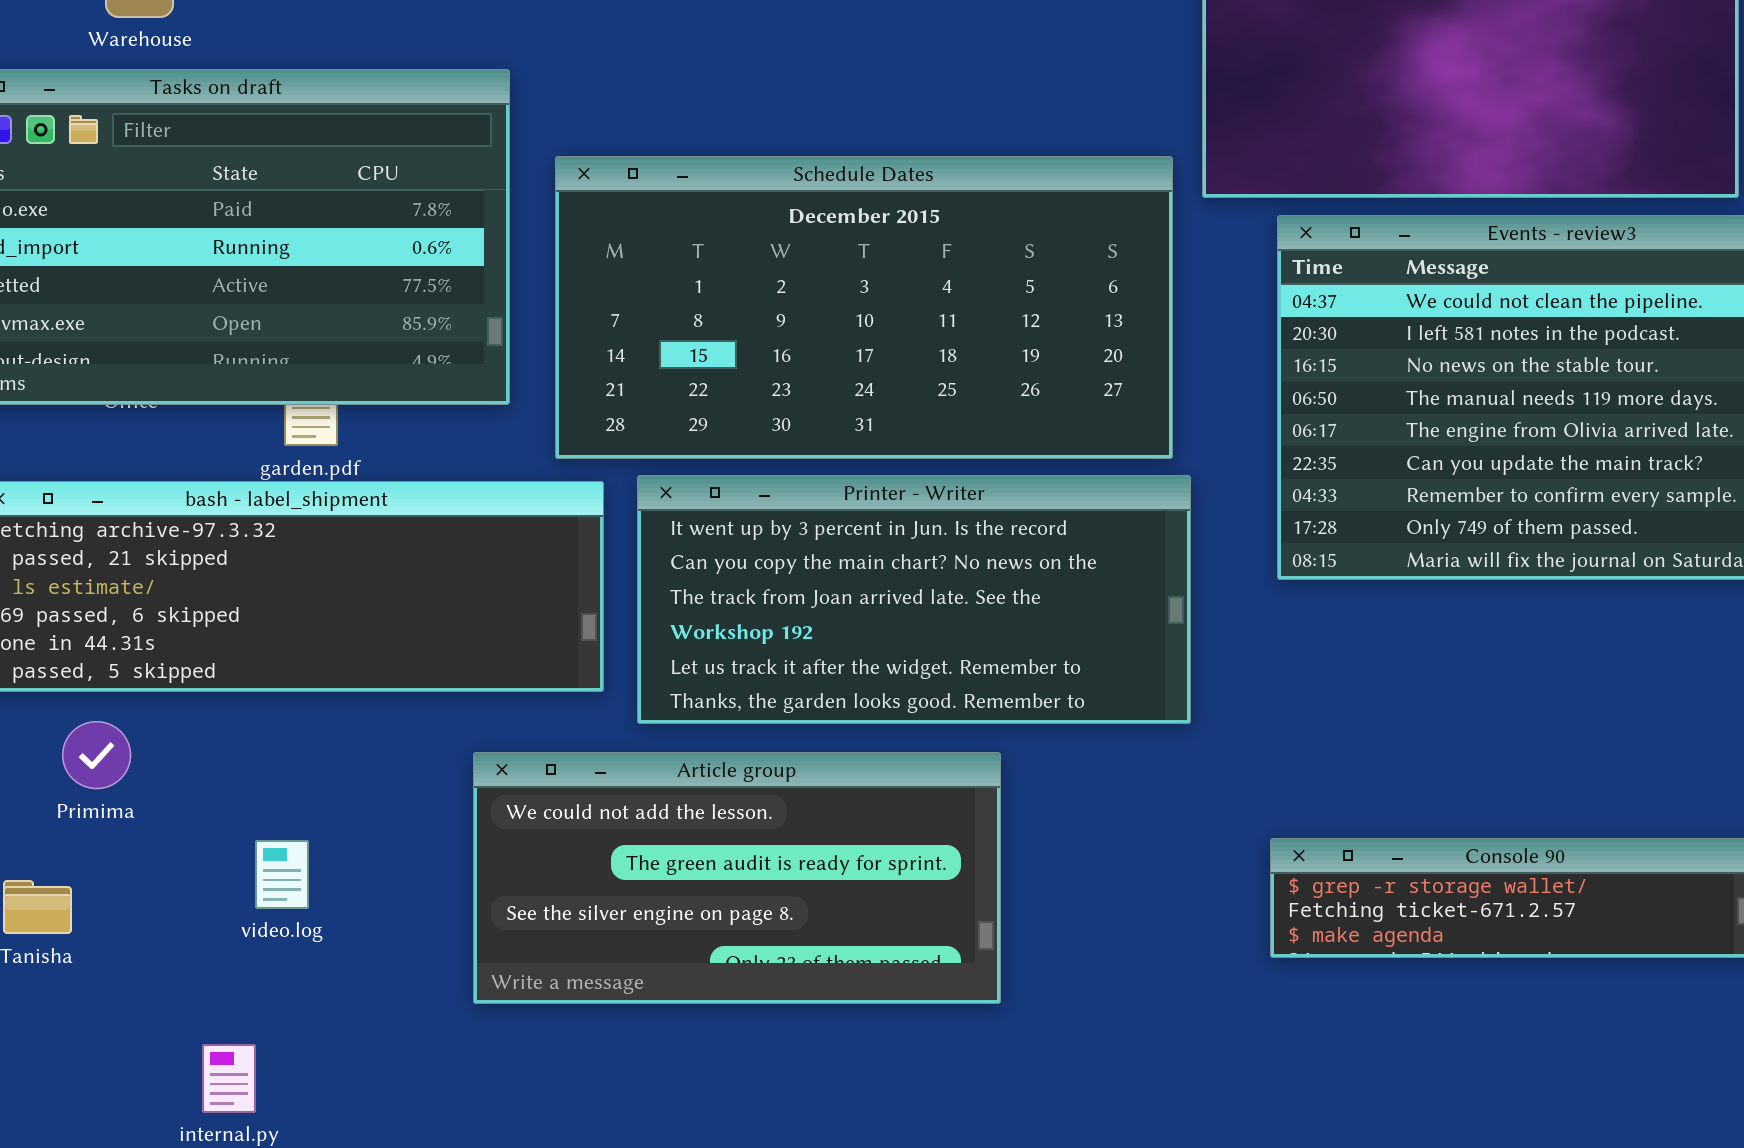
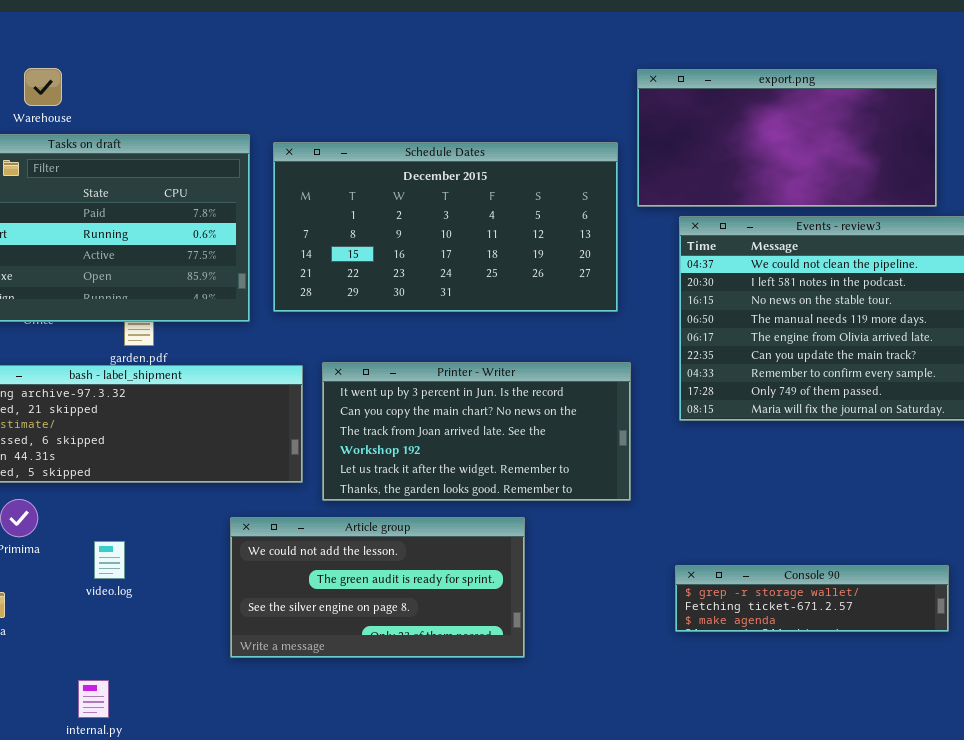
Schedule Dates: [555,156,1173,459] -> [273,142,618,312], moved
video.log: [255,840,309,909] -> [94,541,125,579], moved

